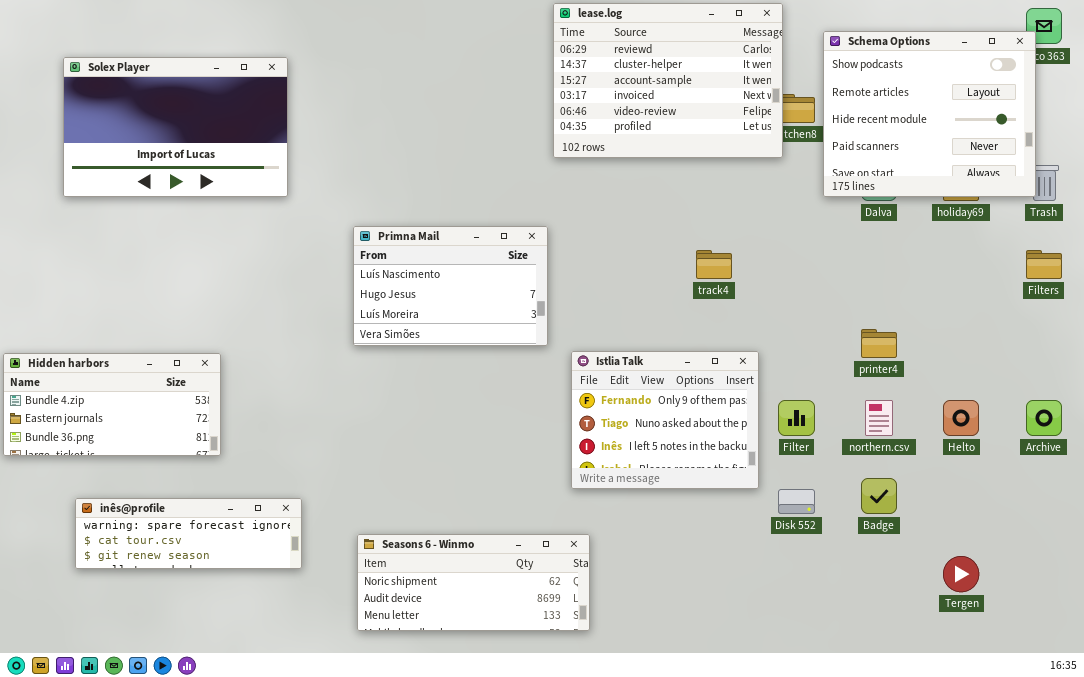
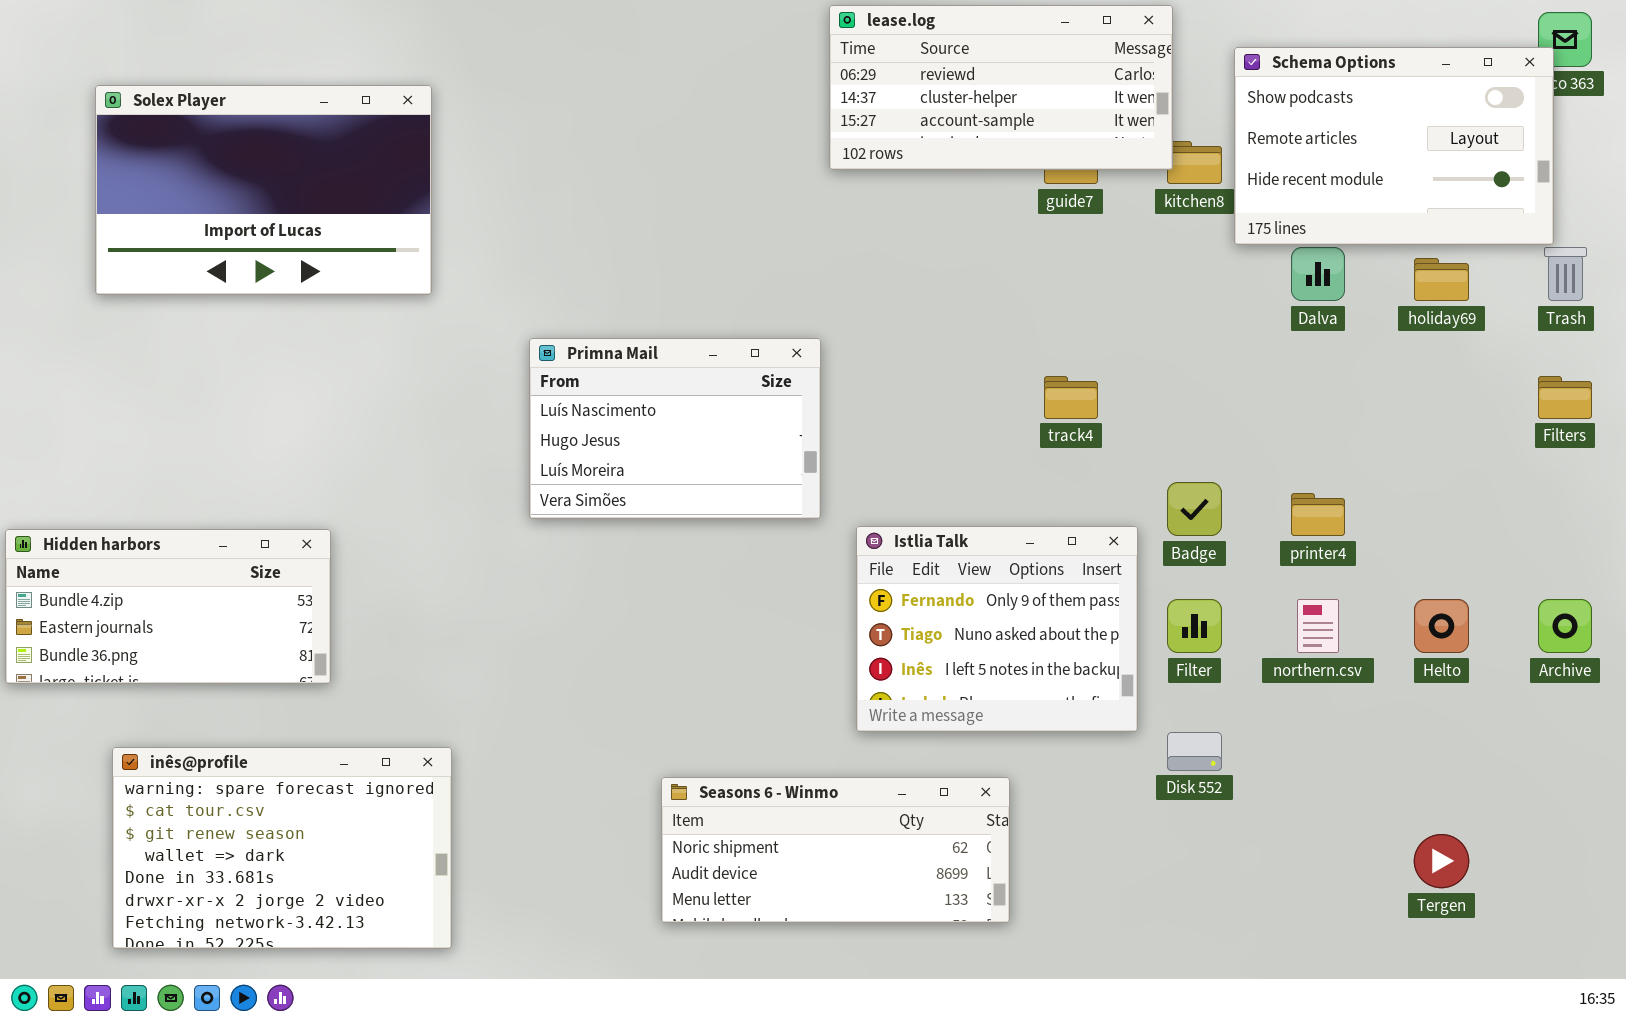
lease.log: [553,3,783,158] -> [829,5,1173,170], resized
Schema Options: [823,31,1036,197] -> [1234,47,1554,245], resized
Badge: [861,478,897,514] -> [1167,482,1222,536], moved
inês@profile: [75,498,302,569] -> [112,747,452,949], resized
Seasons 6 - Winmo: [357,534,590,631] -> [661,777,1010,923], moved

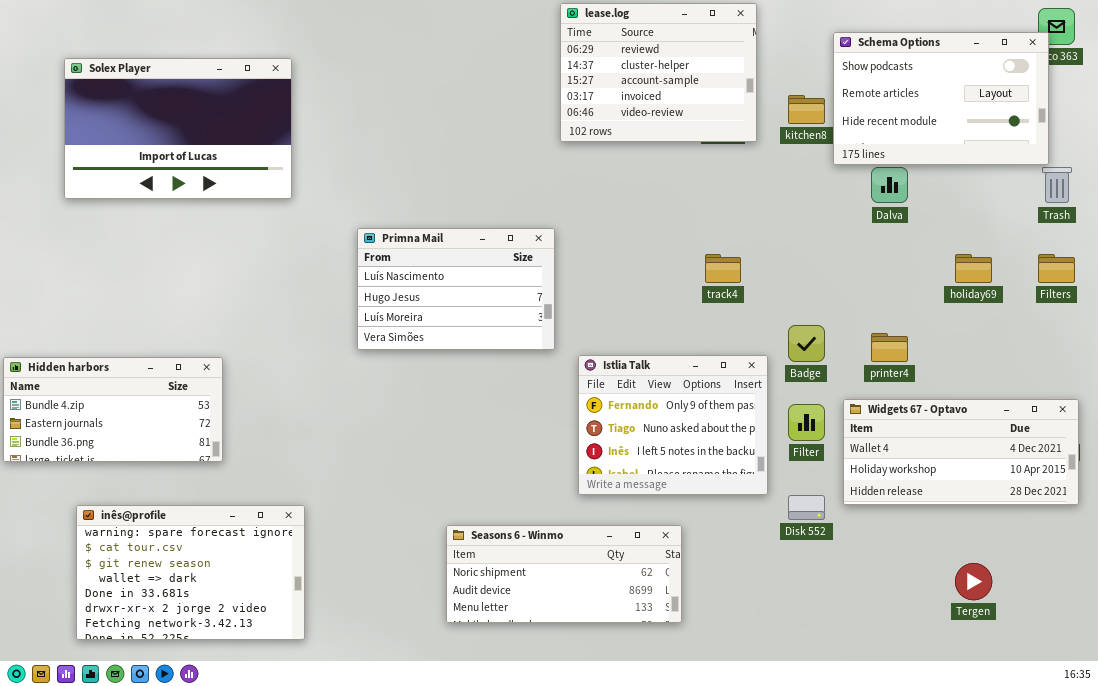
lease.log: [829,5,1173,170] -> [560,3,757,142], resized
holiday69: [1414,258,1469,301] -> [955,254,992,283], moved
Widgets 67 - Optavo: none -> [843,399,1079,505], opened

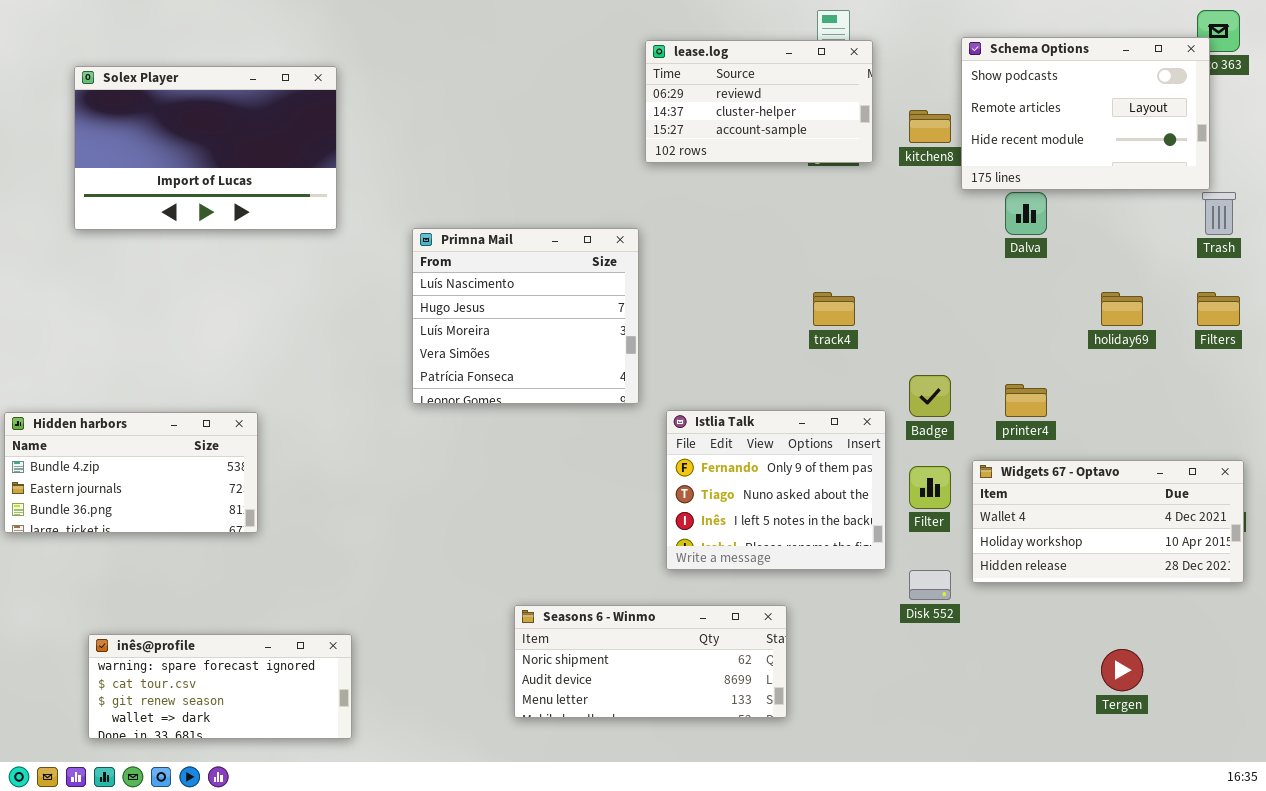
lease.log: [560,3,757,142] -> [645,40,873,163], resized
Primna Mail: [357,228,555,350] -> [412,228,639,404], resized
inês@profile: [76,505,305,640] -> [88,634,352,739], resized

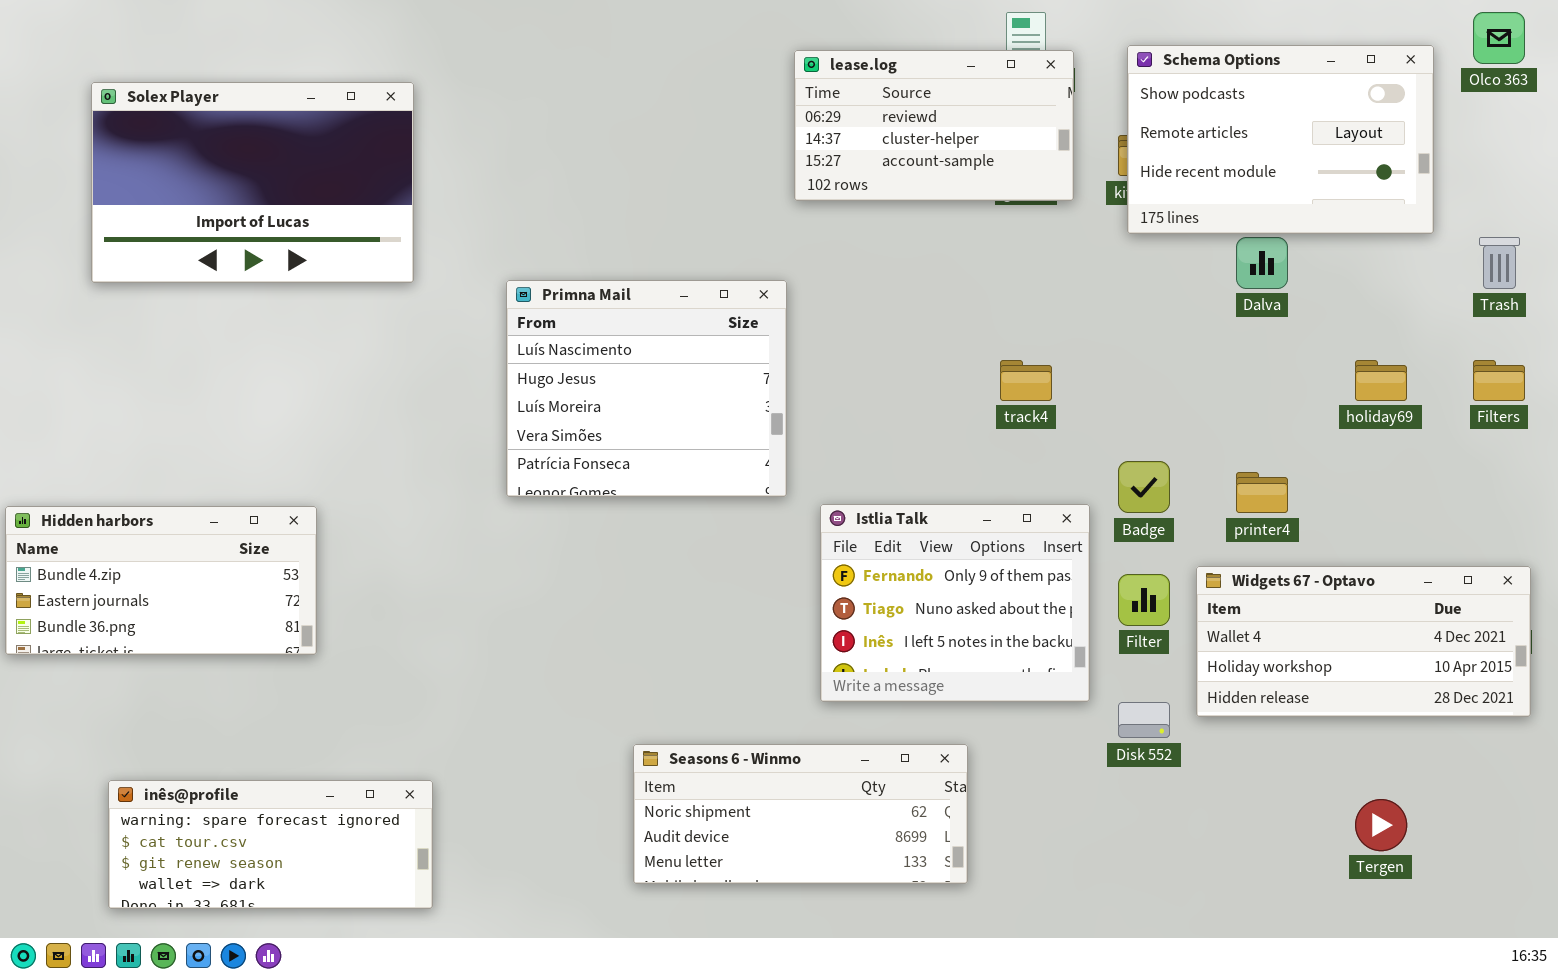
Schema Options: [961,37,1210,190] -> [1127,45,1434,234], moved

